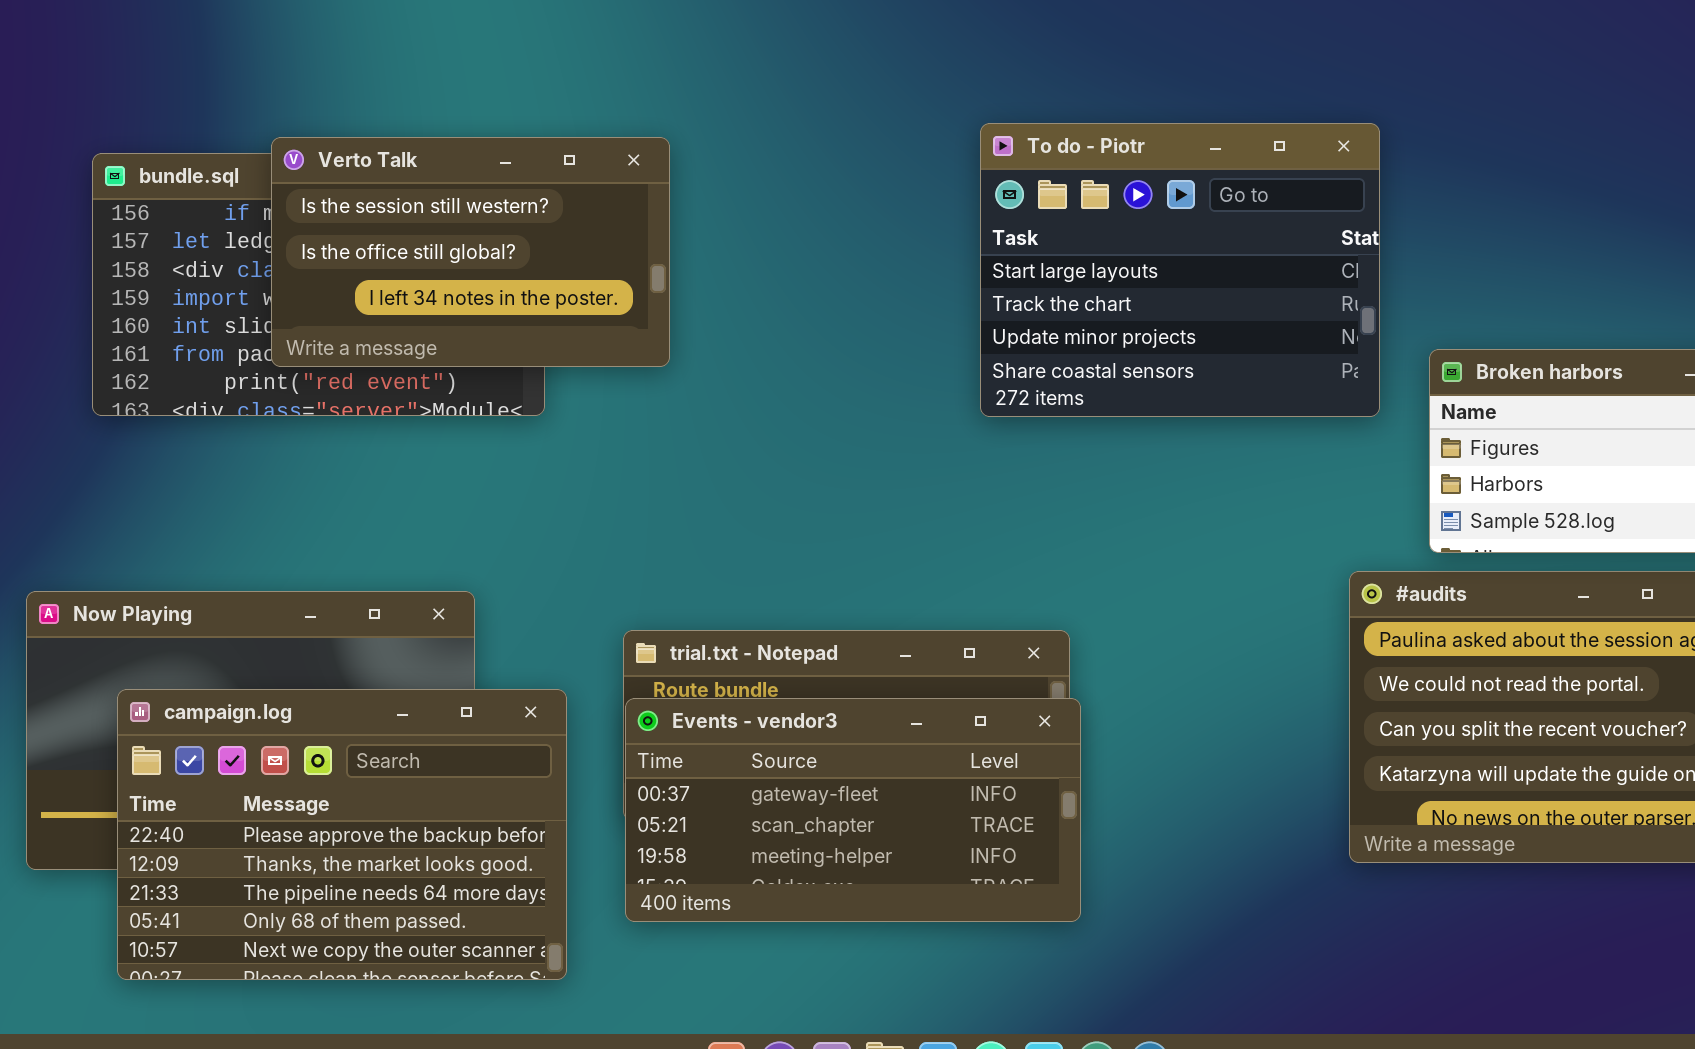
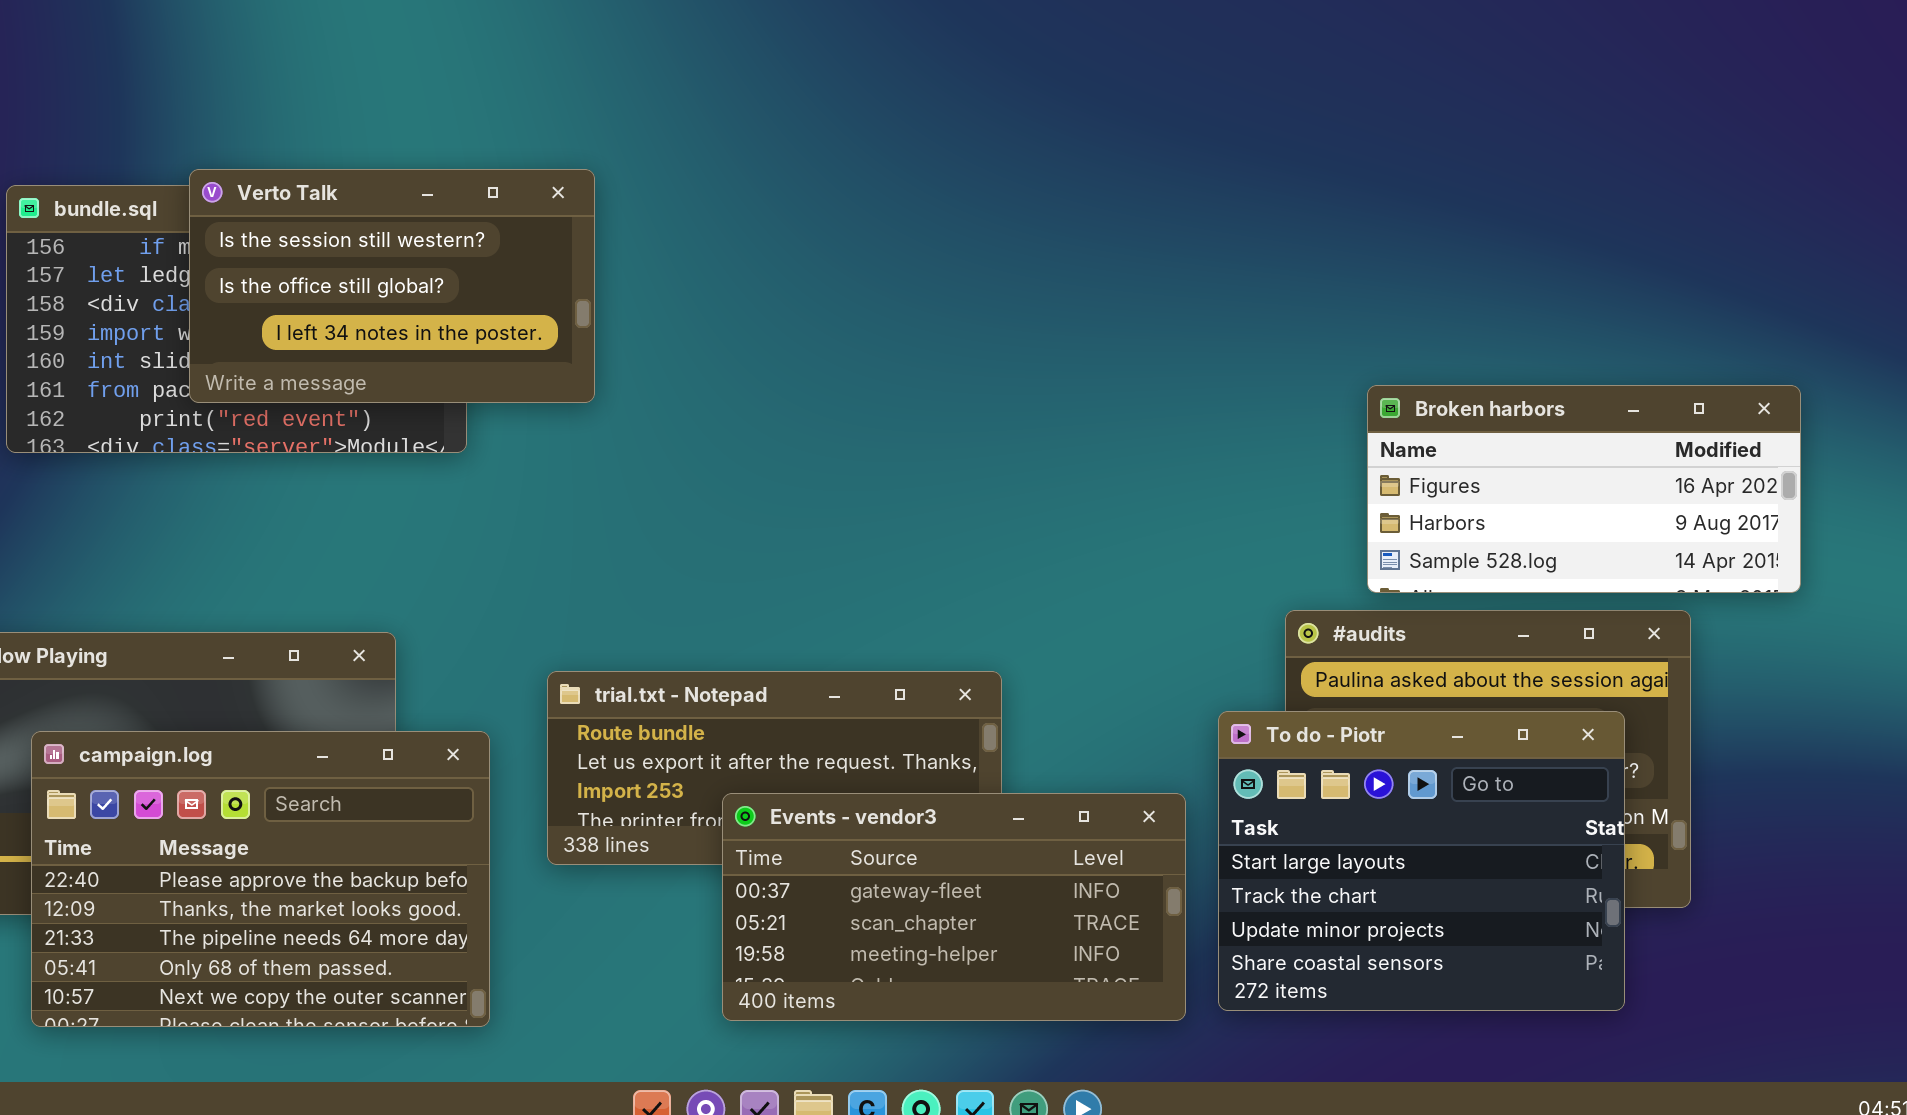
To do - Piotr: [980,123,1380,417] -> [1218,711,1625,1011], moved
Events - vendor3: [625,698,1081,922] -> [722,793,1186,1021], moved

